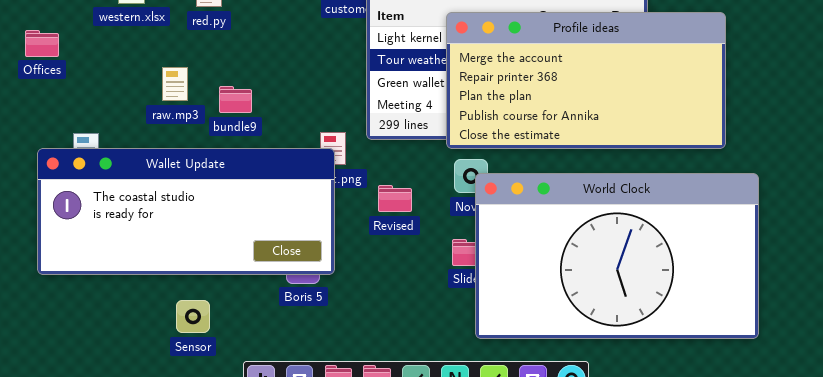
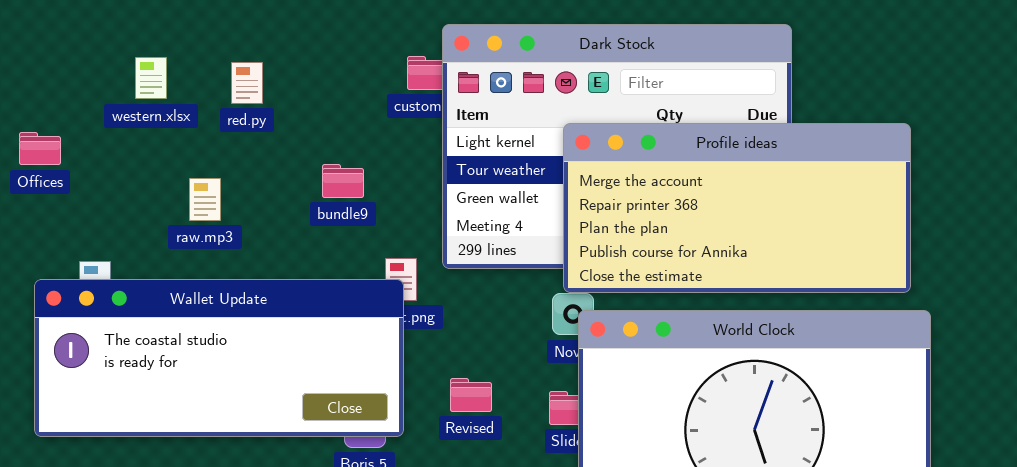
Profile ideas: [446,12,726,149] -> [563,123,911,293], moved
bundle9: [219,86,252,113] -> [322,164,364,198], moved
Revised: [378,185,412,212] -> [450,378,492,412], moved

